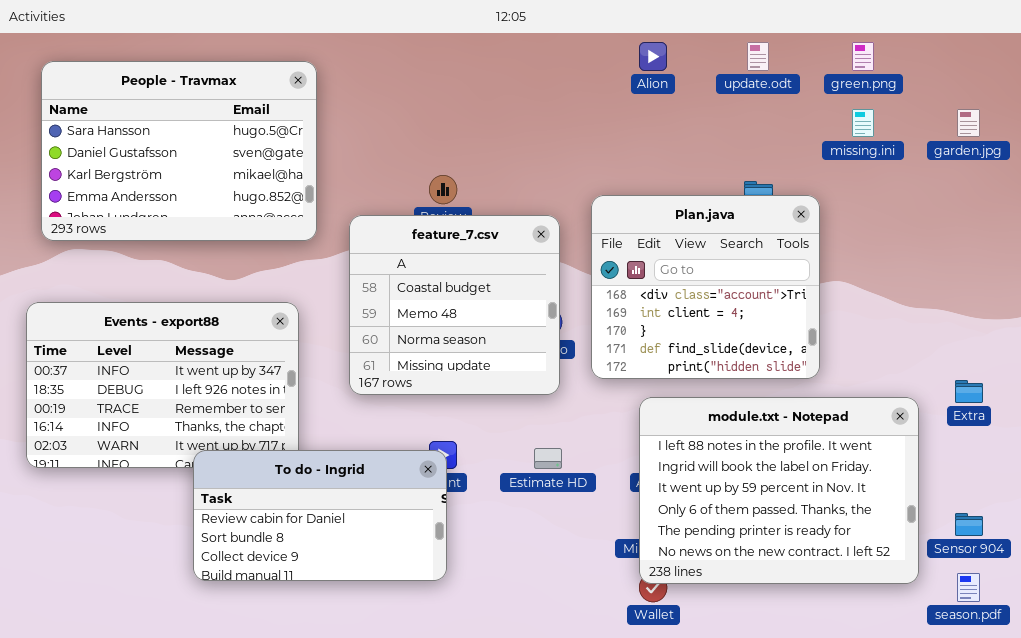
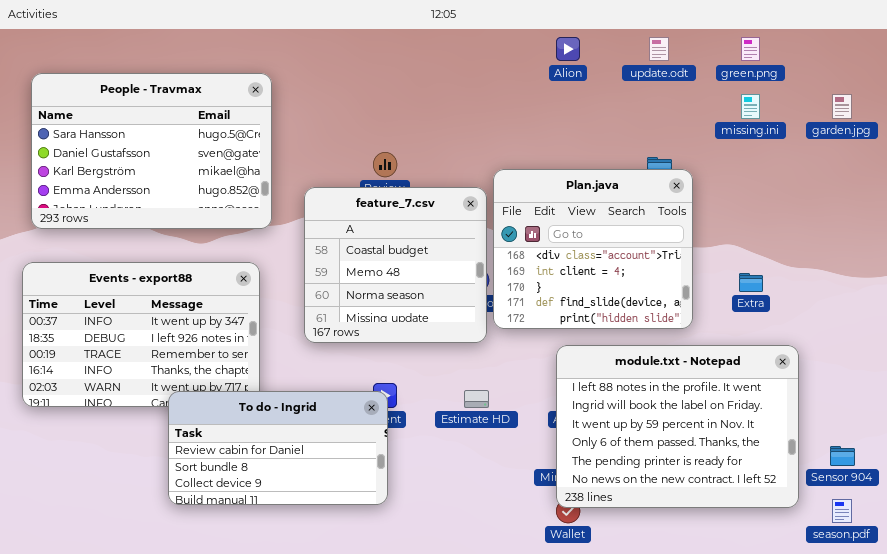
People - Travmax: [41,61,317,241] -> [31,73,272,229], moved
Plan.java: [591,195,820,379] -> [493,169,693,329], moved
Extra: [955,380,983,403] -> [739,273,763,292], moved

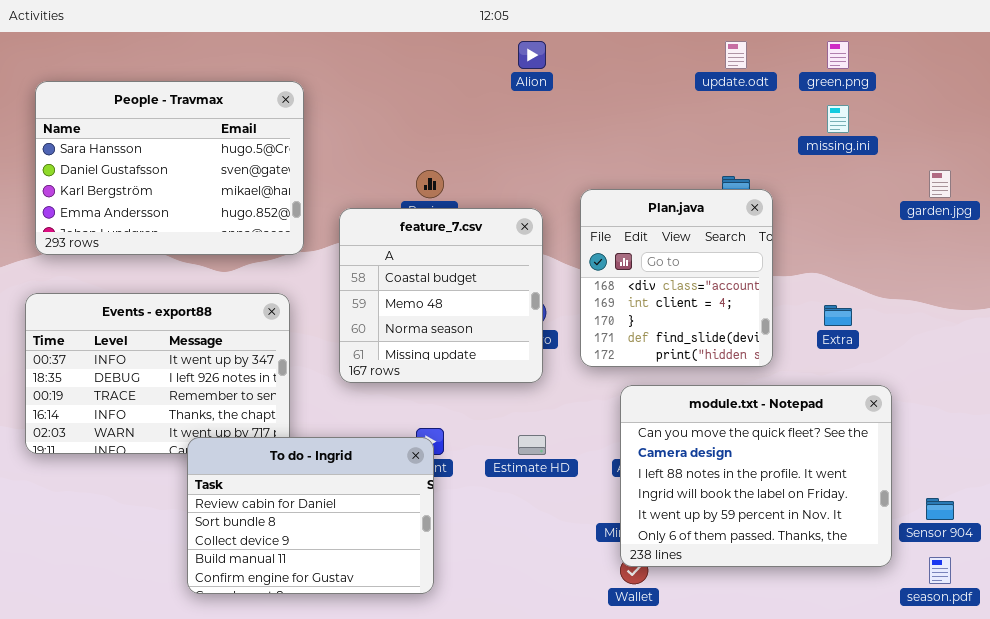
Alion: [556,37,580,61] -> [518,41,546,69], moved
garden.jpg: [832,94,852,119] -> [929,170,951,198], moved
Plan.java: [493,169,693,329] -> [580,189,773,367], resized
module.txt - Notepad: [556,345,799,508] -> [620,385,892,567], scrolled up 2 rows
To do - Ingrid: [168,391,388,505] -> [187,437,434,594], resized

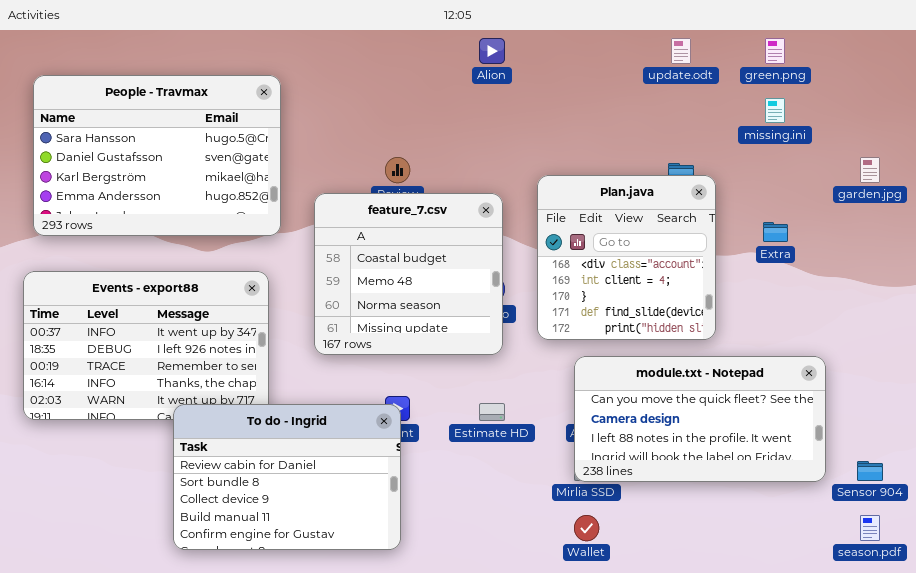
Extra: [824,305,852,326] -> [763,222,788,242], moved
module.txt - Notepad: [620,385,892,567] -> [574,356,826,482], resized

